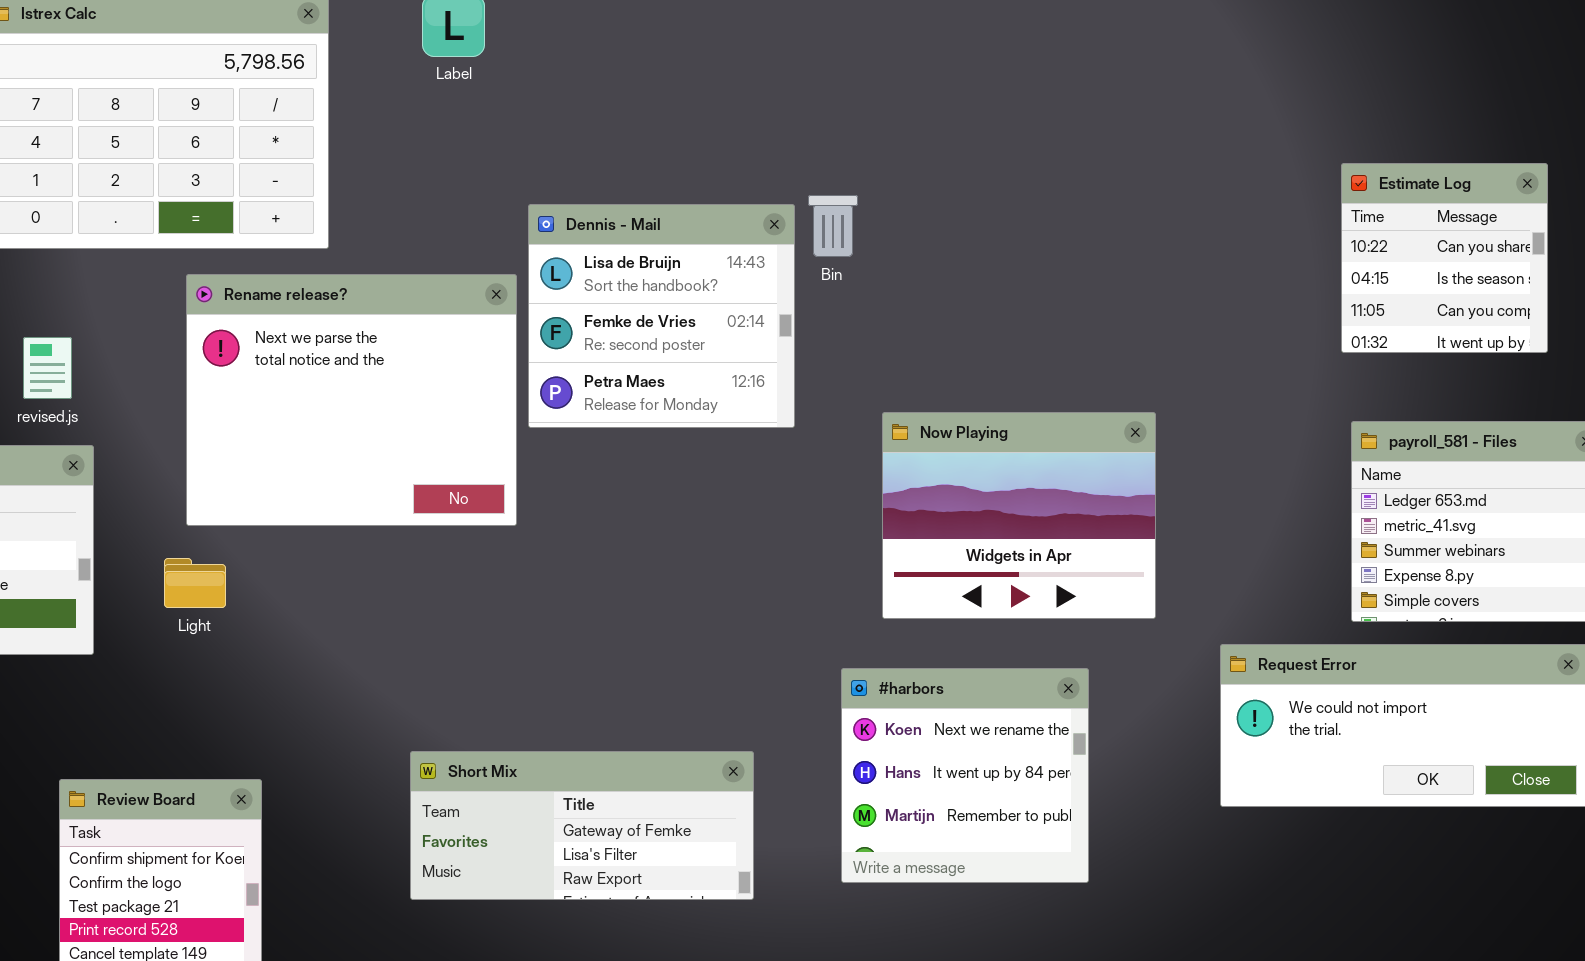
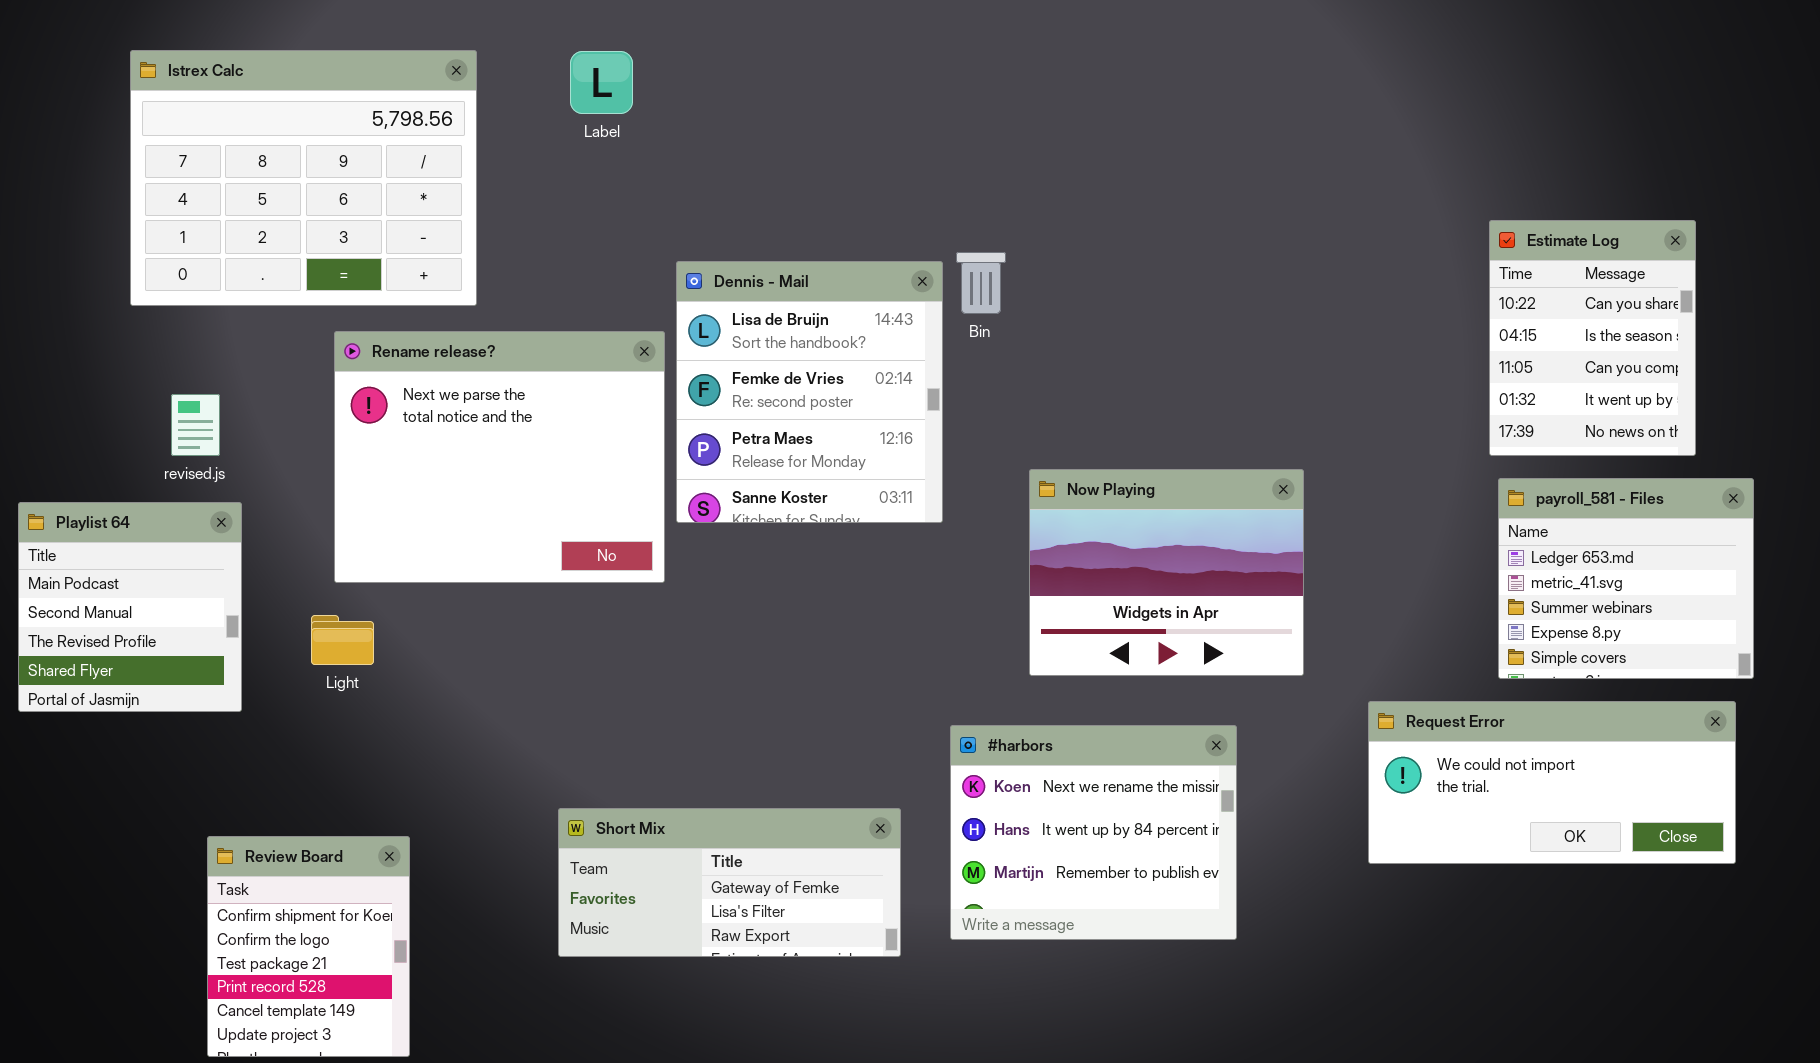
Estimate Log: [1341,163,1548,353] -> [1489,220,1696,456], resized
Dennis - Mail: [528,204,795,428] -> [676,261,943,523], resized
#harbors: [841,668,1089,883] -> [950,725,1237,940], resized

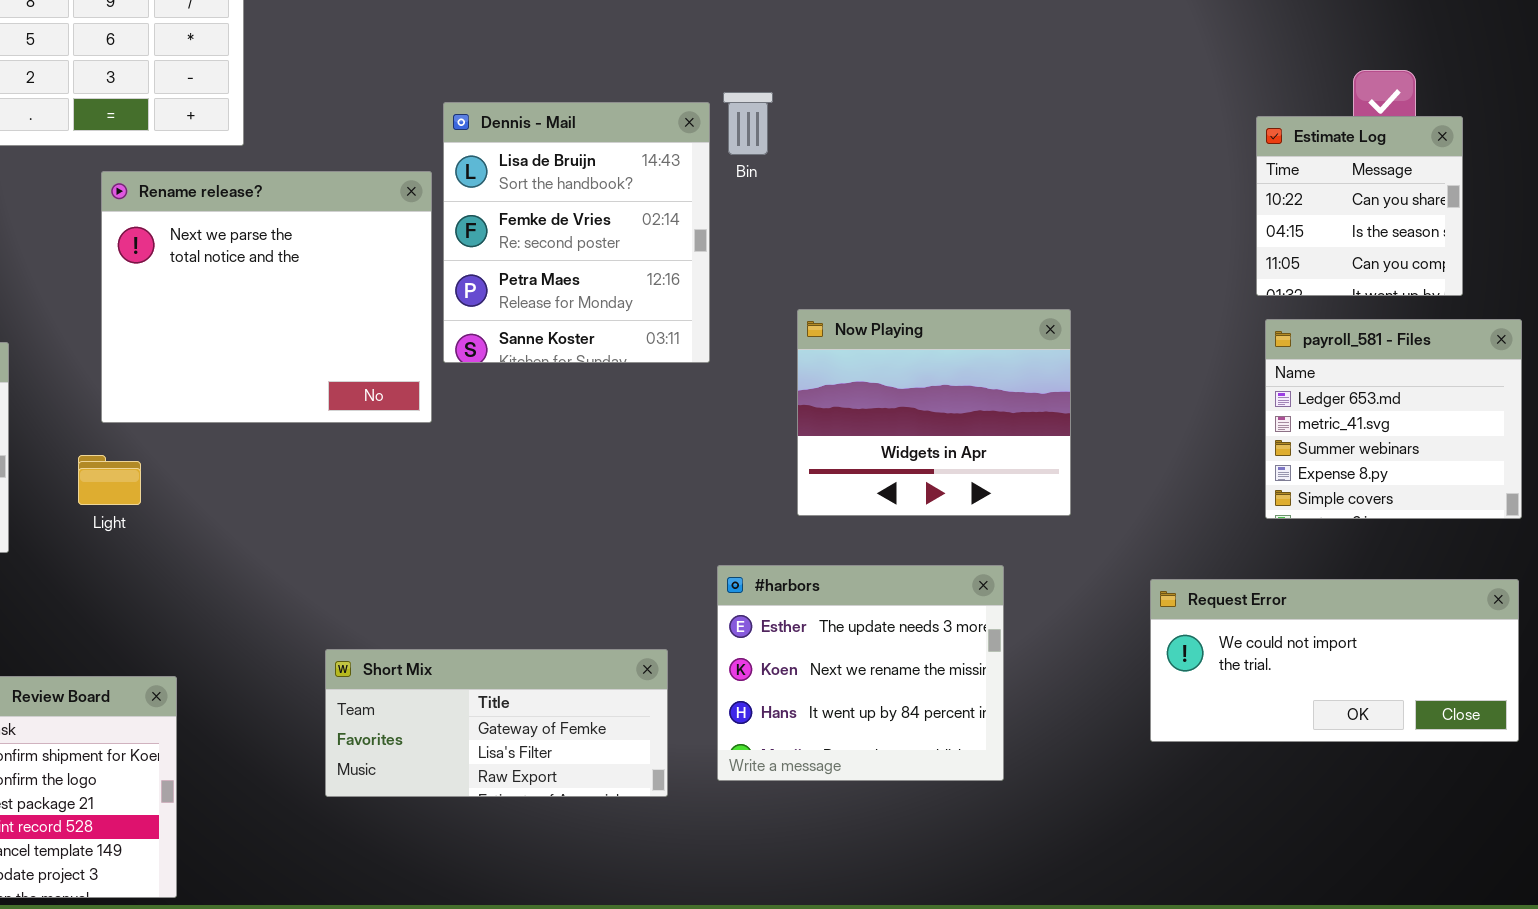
Estimate Log: [1489,220,1696,456] -> [1256,116,1463,296], resized
Request Error: [1368,701,1736,864] -> [1150,579,1519,742], moved
#harbors: [950,725,1237,940] -> [717,565,1004,781], scrolled up 1 row

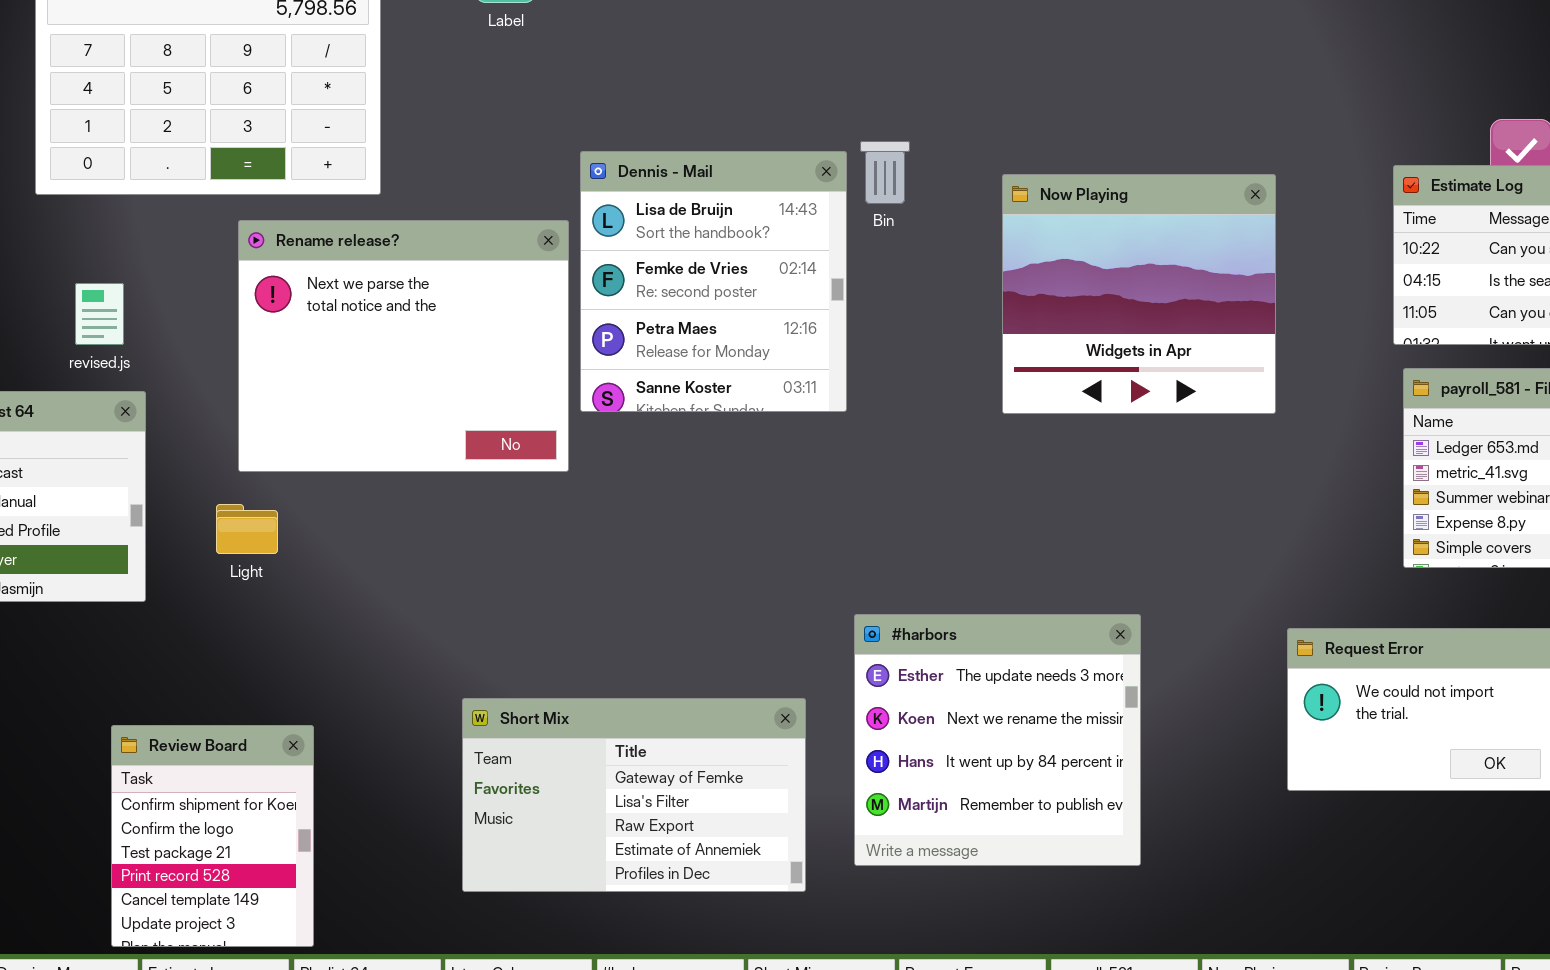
Now Playing: [797,309,1071,516] -> [1002,174,1276,414], moved, resized
#harbors: [717,565,1004,781] -> [854,614,1141,866], resized
Short Mix: [325,649,668,797] -> [462,698,806,892], resized

